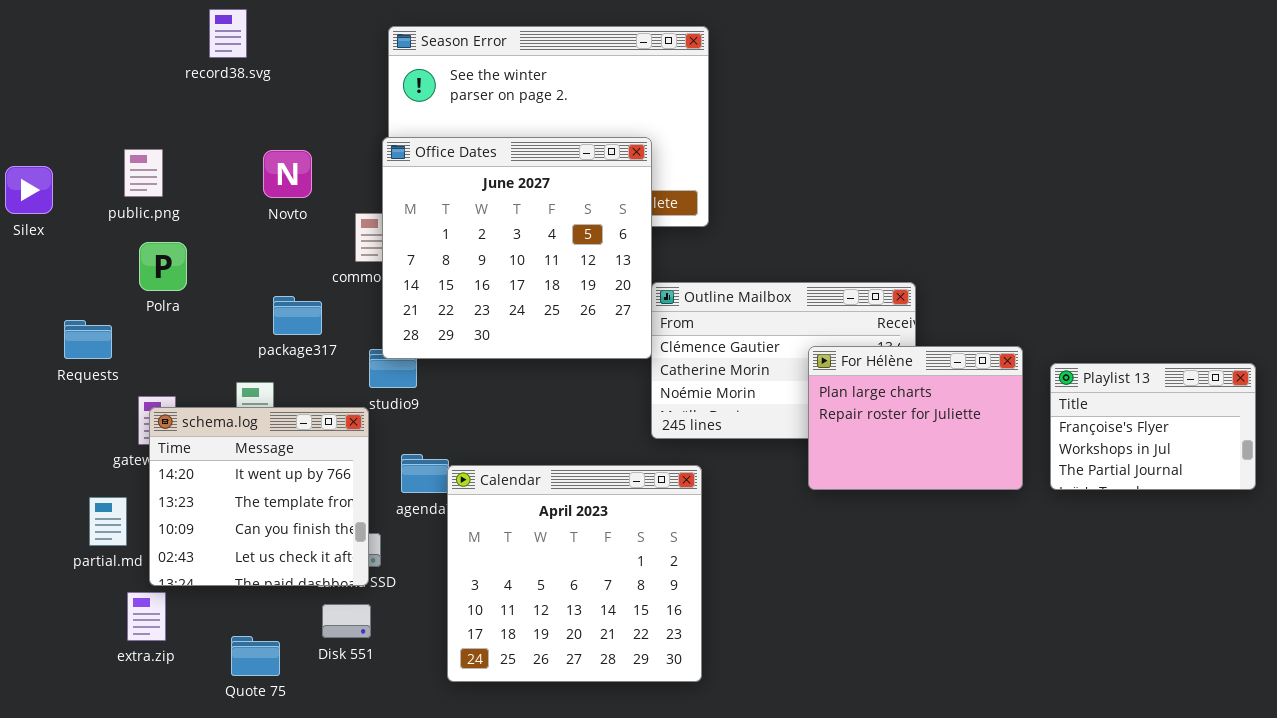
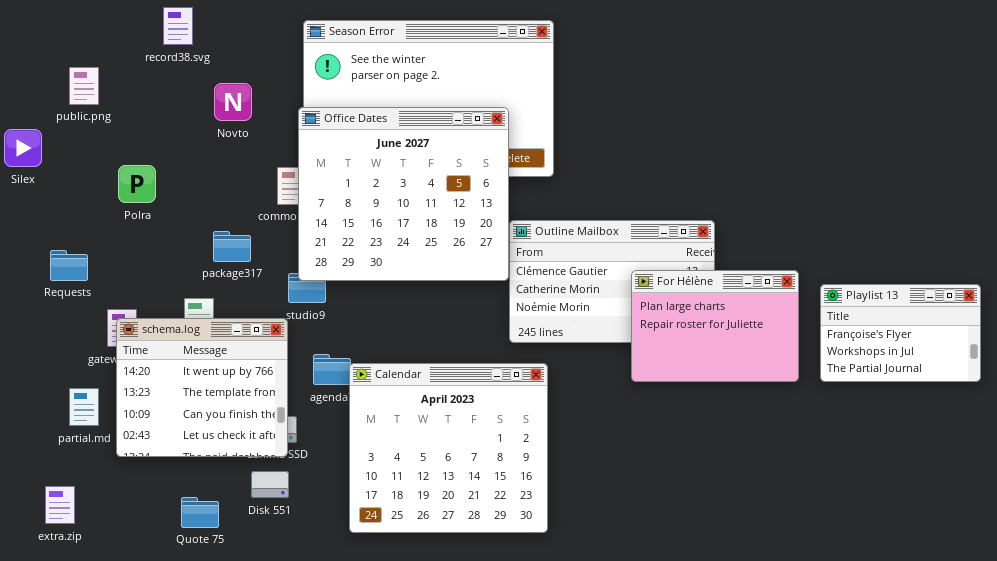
public.png: [124,149,163,197] -> [69,67,99,105], moved
Novto: [263,150,312,198] -> [214,83,252,121], moved
Polra: [139,242,187,291] -> [118,165,156,203], moved
extra.zip: [127,592,166,641] -> [45,486,75,524], moved

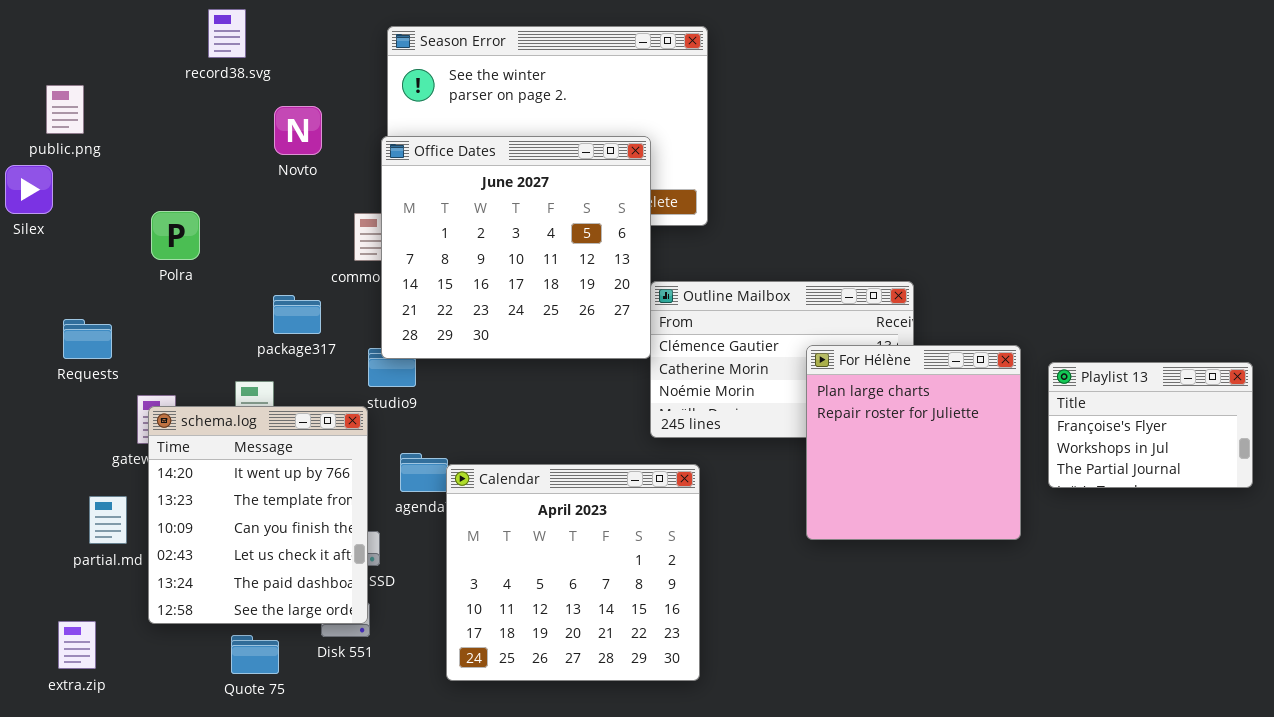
public.png: [69,67,99,105] -> [46,85,84,134], moved
For Hélène: [631,270,799,382] -> [806,345,1021,540], resized
schema.log: [116,318,288,457] -> [148,406,368,624], resized

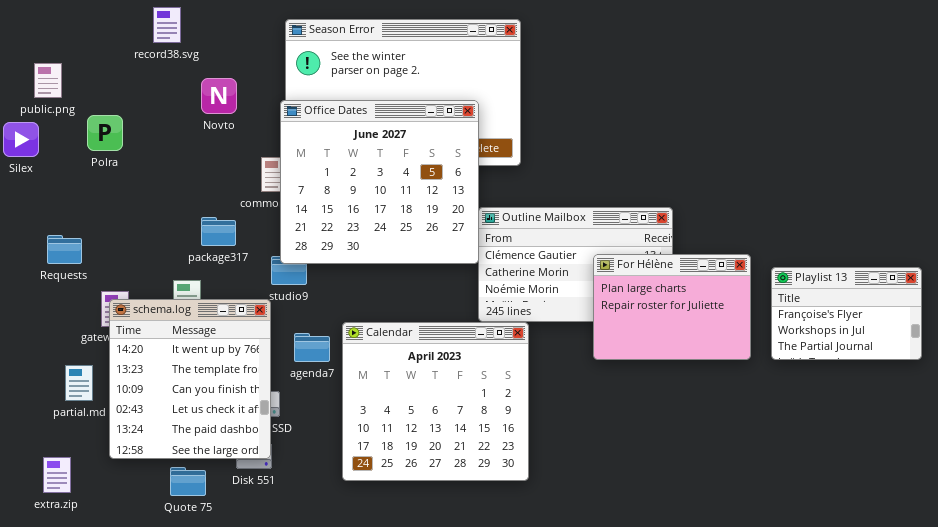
Polra: [151,211,200,260] -> [87,115,123,151], moved
For Hélène: [806,345,1021,540] -> [593,254,751,360], resized
Calendar: [446,464,700,681] -> [342,322,529,481], moved

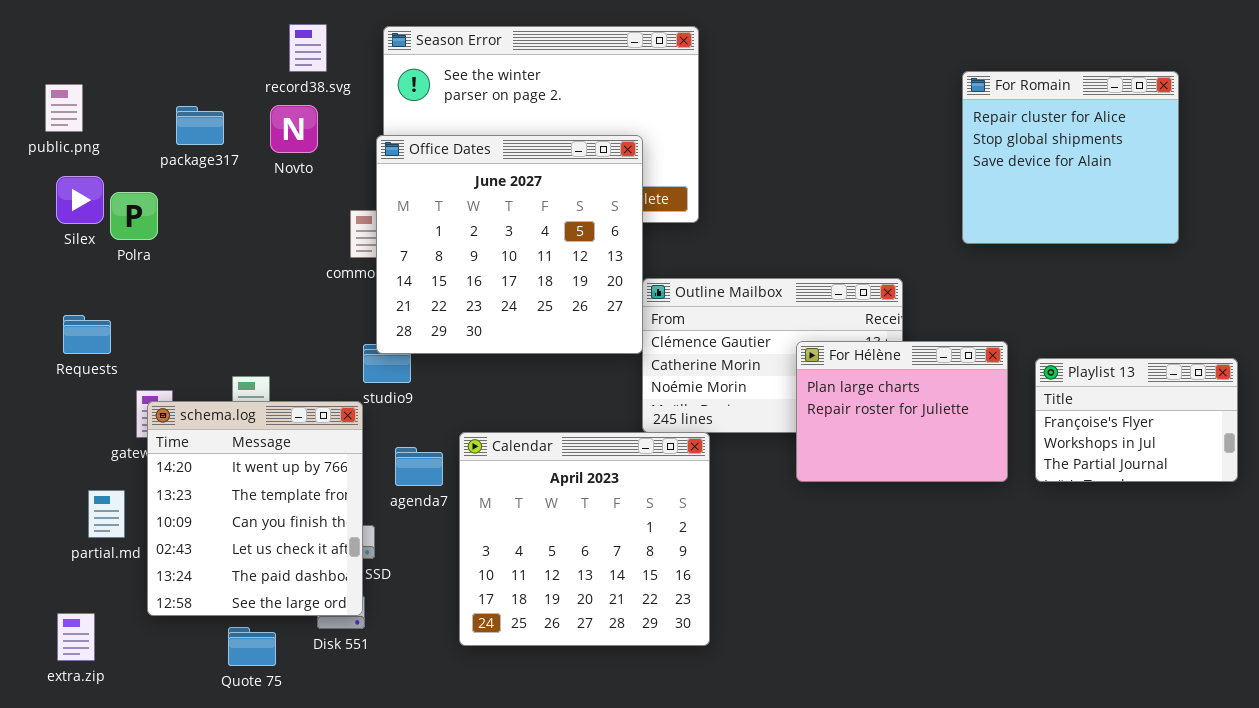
record38.svg: [153,7,181,43] -> [289,24,327,72], moved
For Romain: none -> [962,71,1179,244], opened
Polra: [87,115,123,151] -> [110,192,158,240], moved
Silex: [3,122,39,157] -> [56,176,104,224], moved
package317: [201,217,236,246] -> [176,106,224,145], moved

